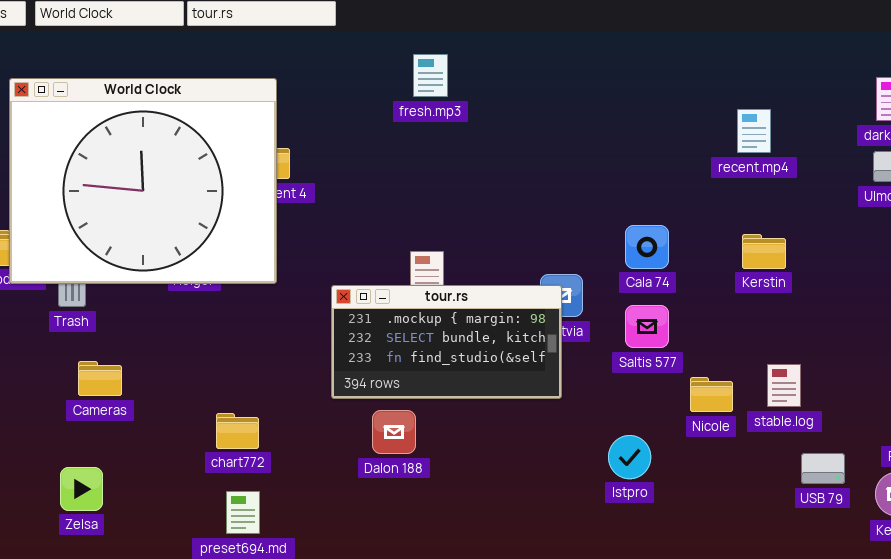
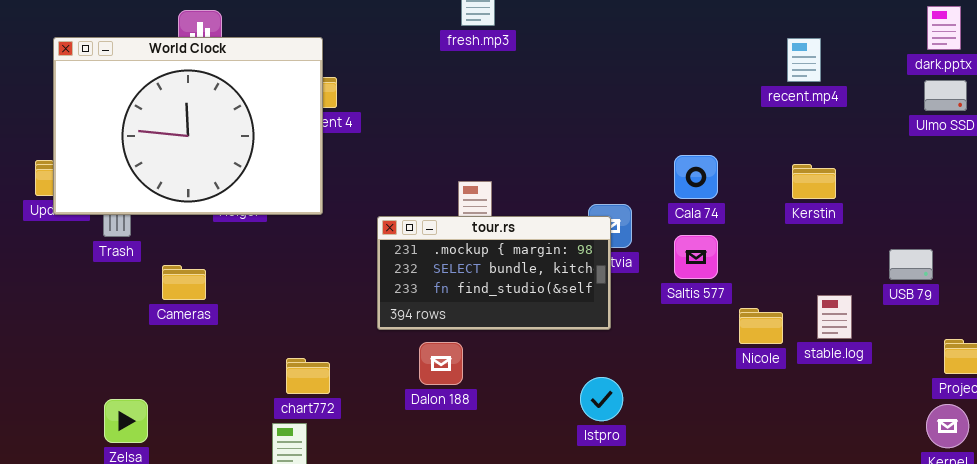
World Clock: [9,78,277,284] -> [53,37,323,215], resized
Cameras: [78,361,122,396] -> [162,265,206,300], moved
chart772: [216,413,259,449] -> [286,358,330,394], moved
Istpro: [608,435,651,479] -> [580,377,623,421], moved
USB 79: [801,453,845,484] -> [889,249,933,280], moved

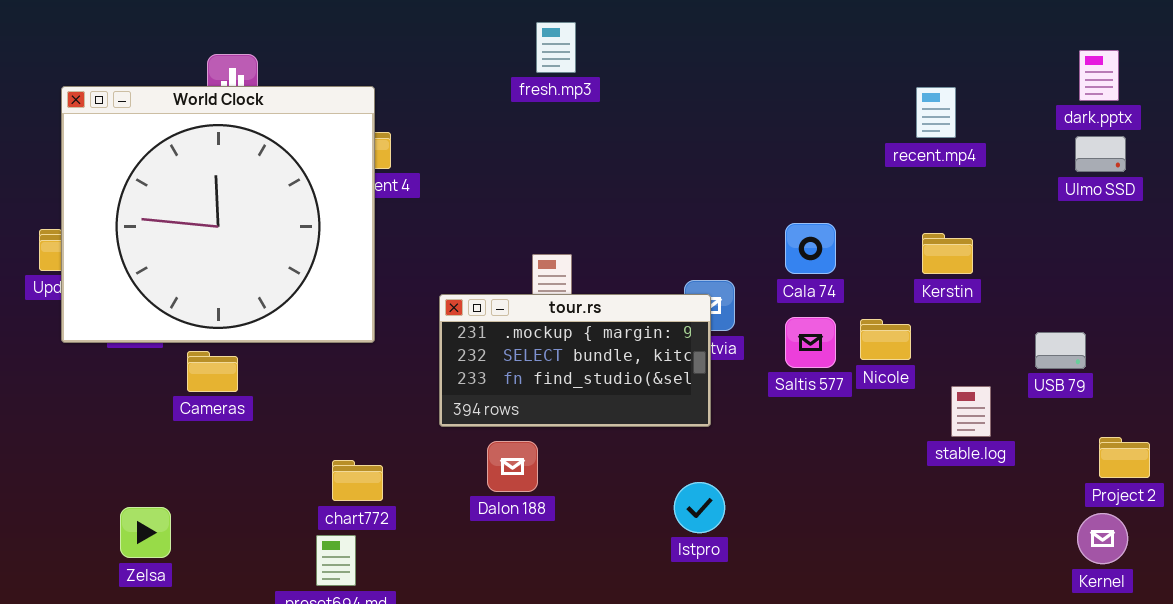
World Clock: [53,37,323,215] -> [61,86,375,343], resized
Nicole: [739,308,783,344] -> [860,319,911,360], moved

